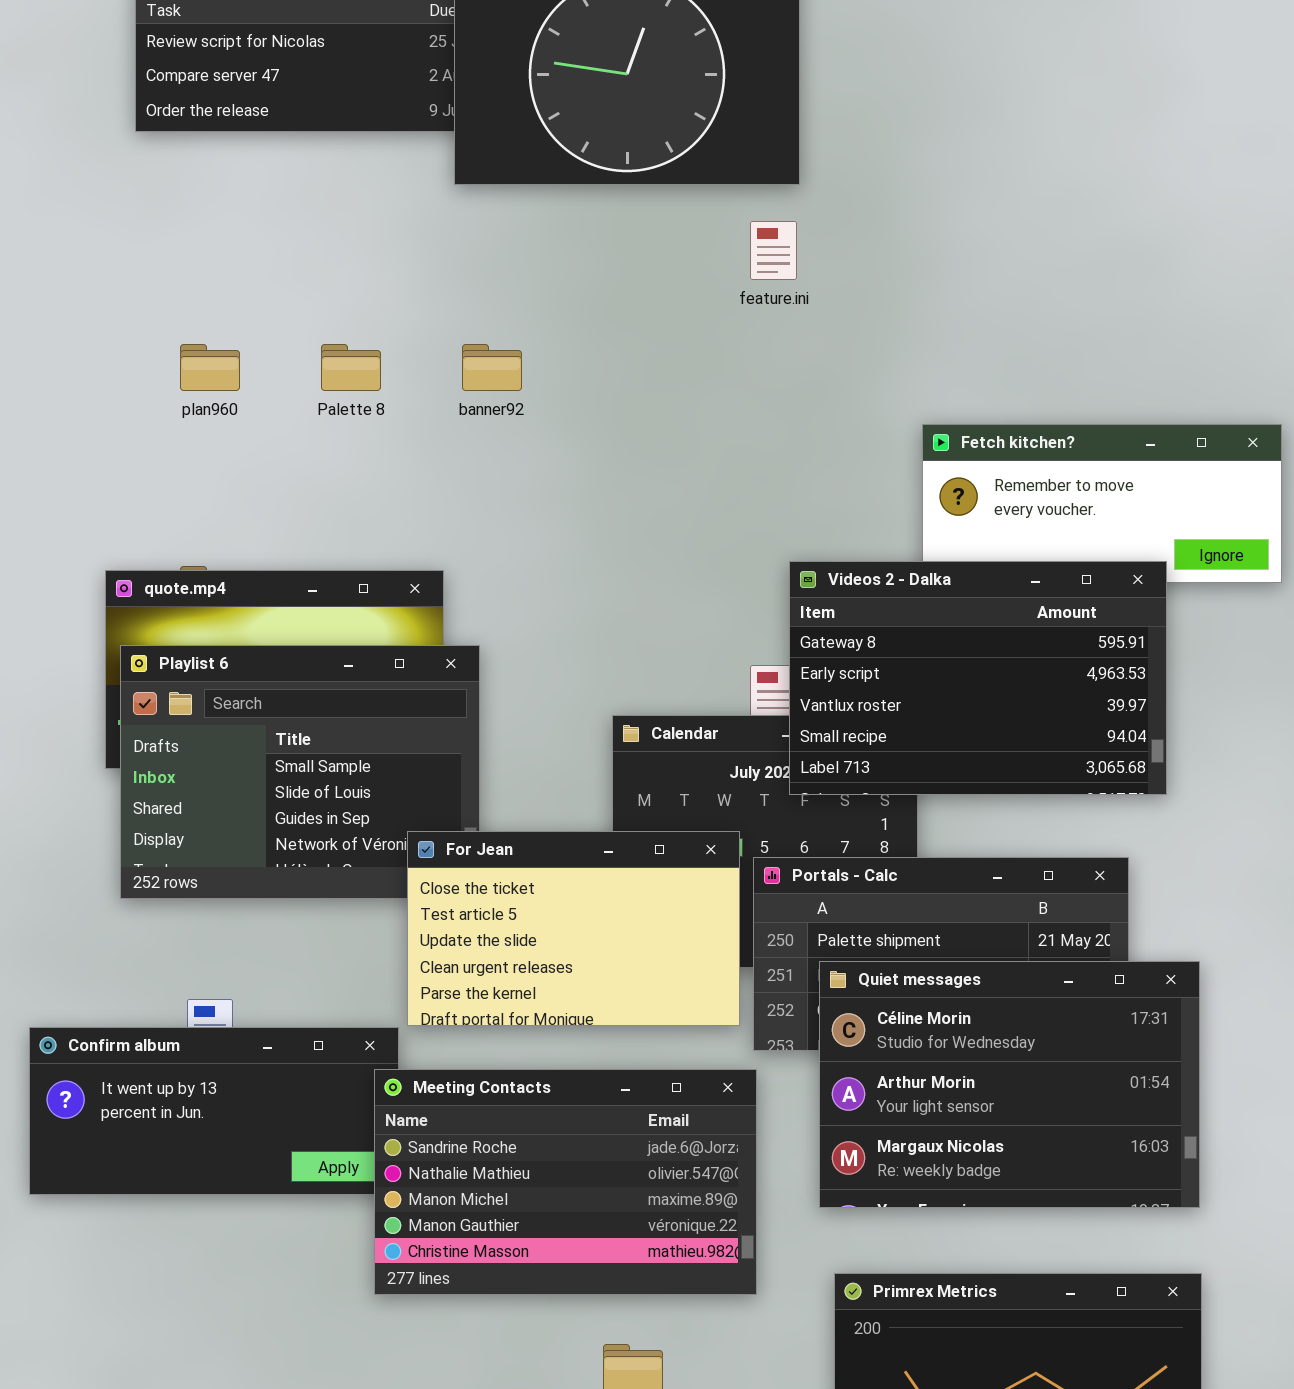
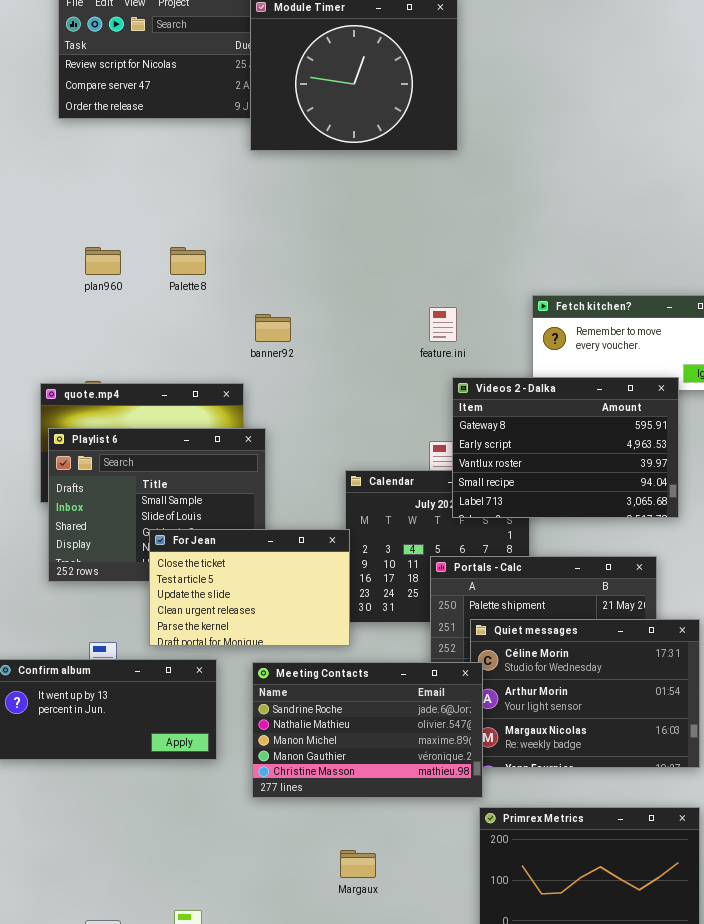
feature.ini: [750,221,797,280] -> [429,307,457,342], moved
banner92: [462,344,522,391] -> [255,314,291,342], moved
For Jean: [407,831,740,1026] -> [149,529,350,646], moved
Meeting Contacts: [374,1069,757,1295] -> [252,662,483,798], moved

